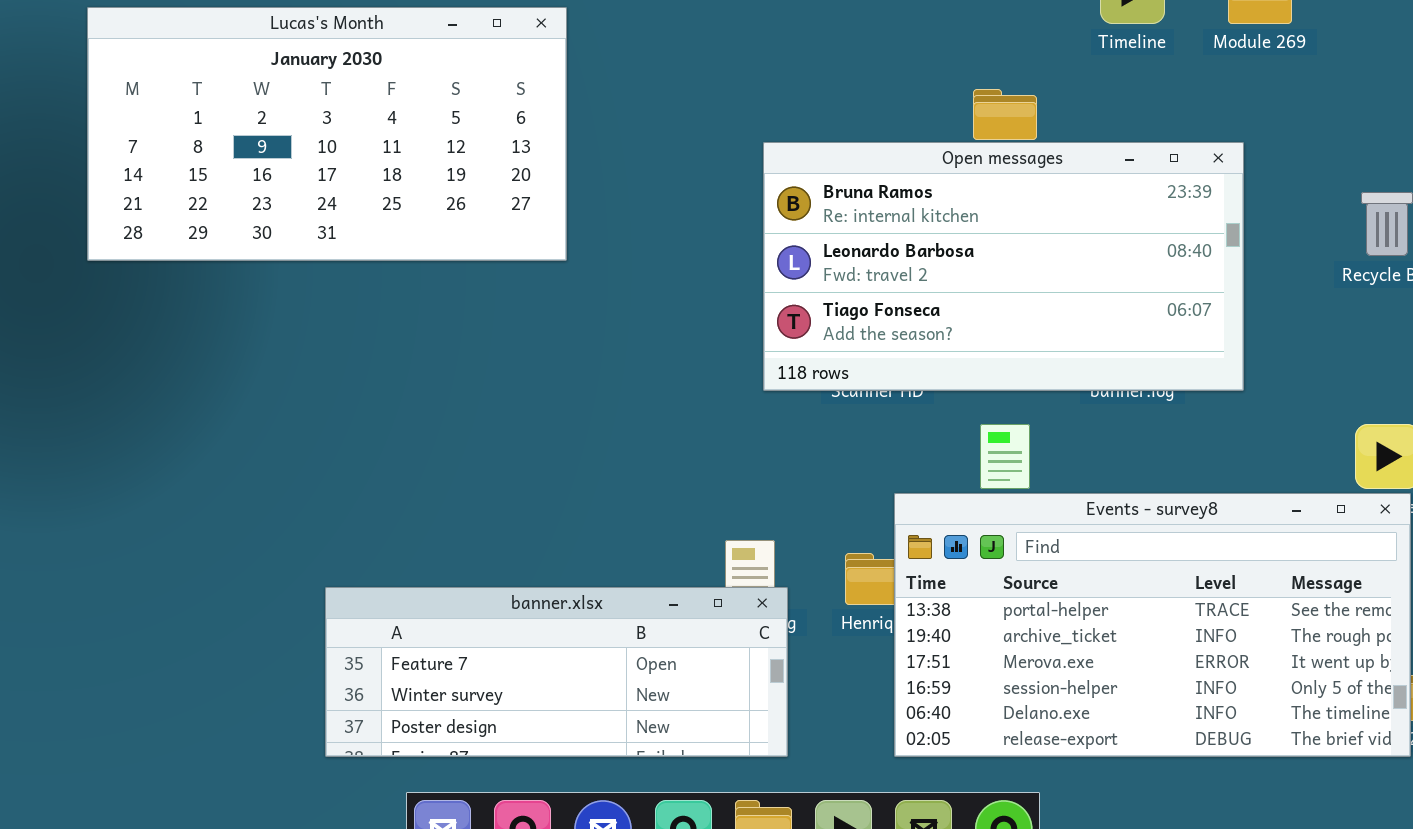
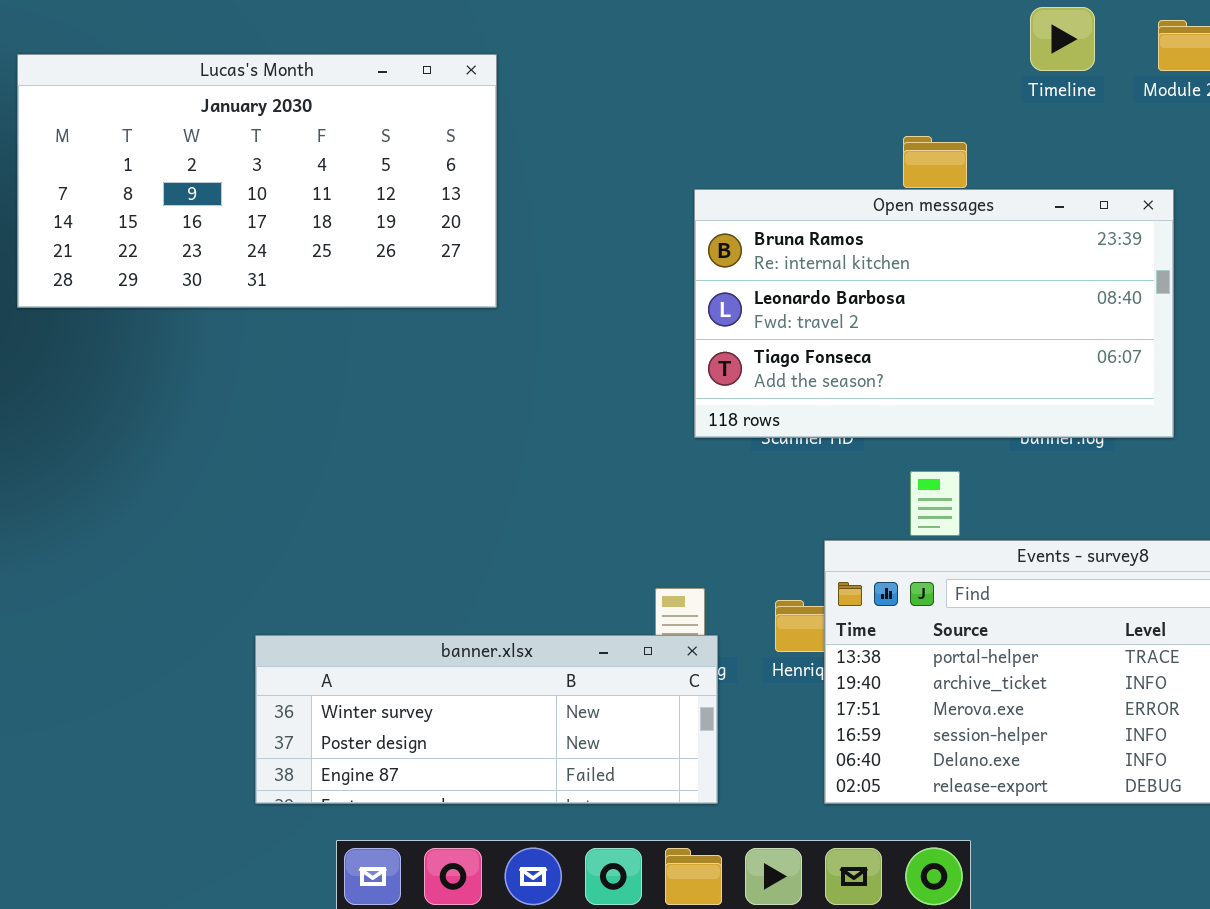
banner.xlsx: [325,587,788,757] -> [255,635,718,804], scrolled down 1 row

